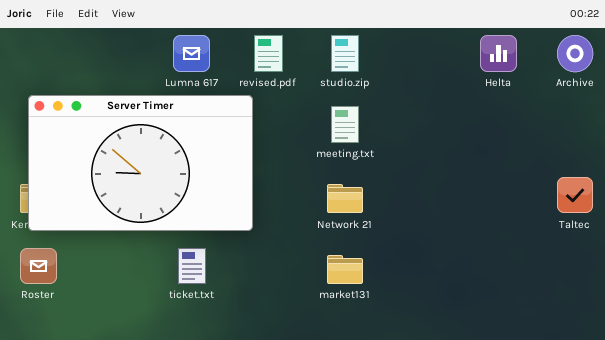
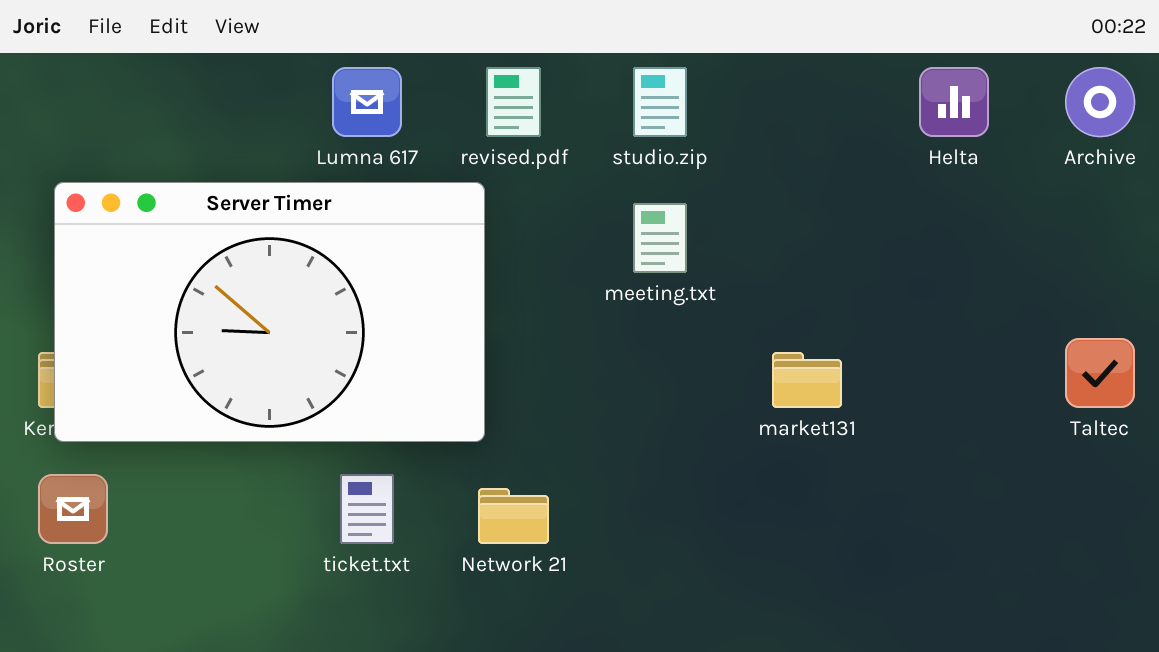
Network 21: [327,184,363,213] -> [478,488,549,544], moved
market131: [327,255,363,284] -> [772,352,842,408], moved

